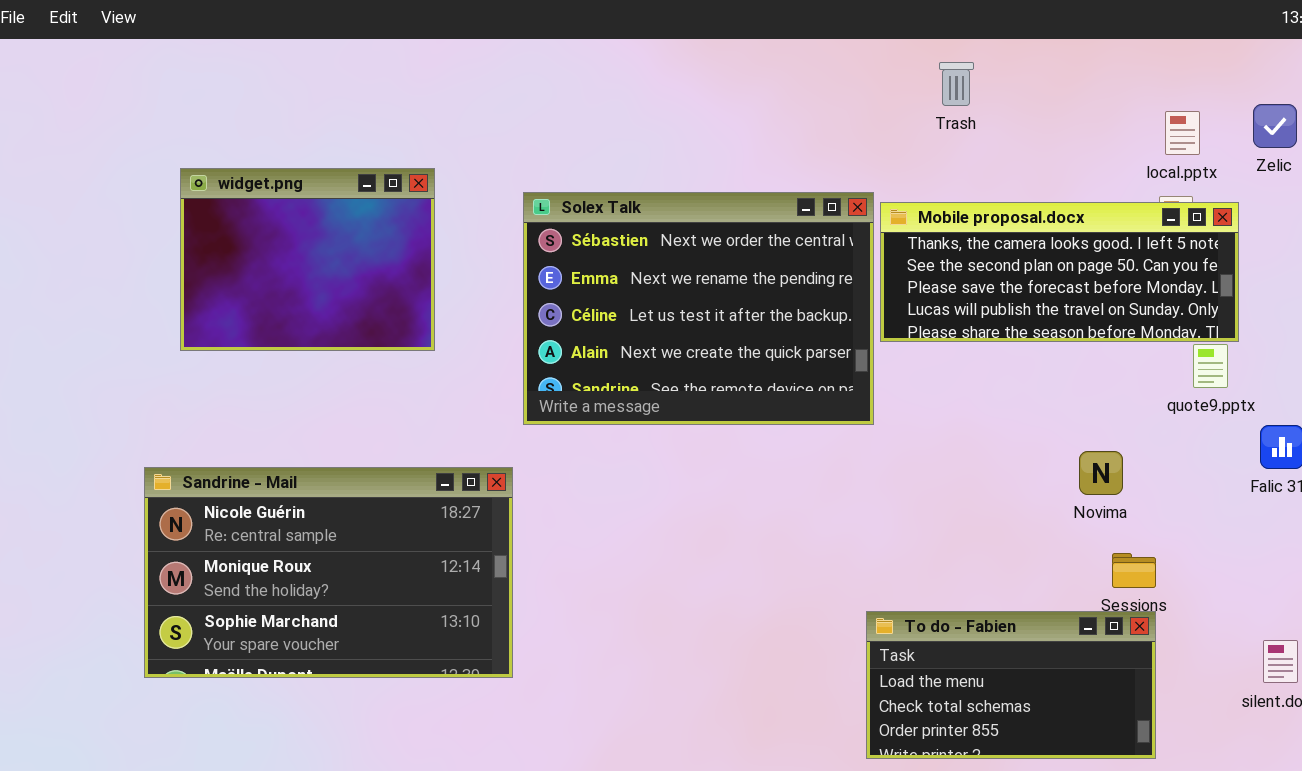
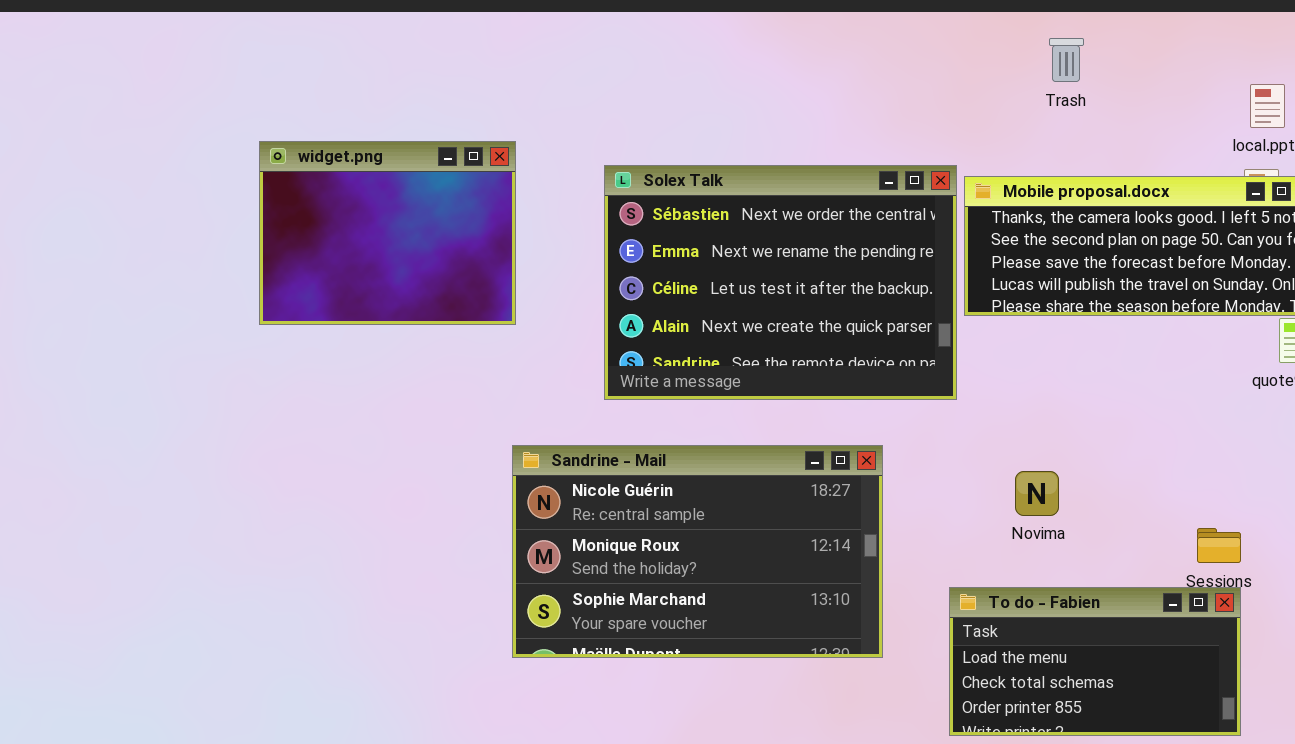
Trash: [939,62,974,106] -> [1049,38,1084,82], moved
Novima: [1079,451,1123,495] -> [1015,471,1059,516], moved
Sandrine - Mail: [144,467,513,678] -> [512,445,883,658], moved

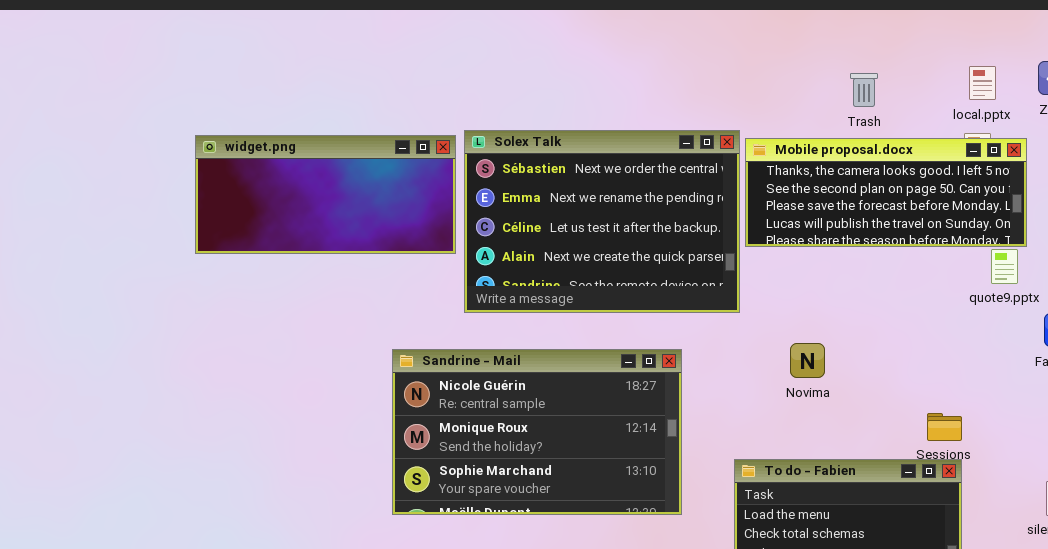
Trash: [1049,38,1084,82] -> [850,73,878,107], moved
widget.png: [259,141,516,325] -> [195,135,456,254], resized
Novima: [1015,471,1059,516] -> [790,343,825,378], moved

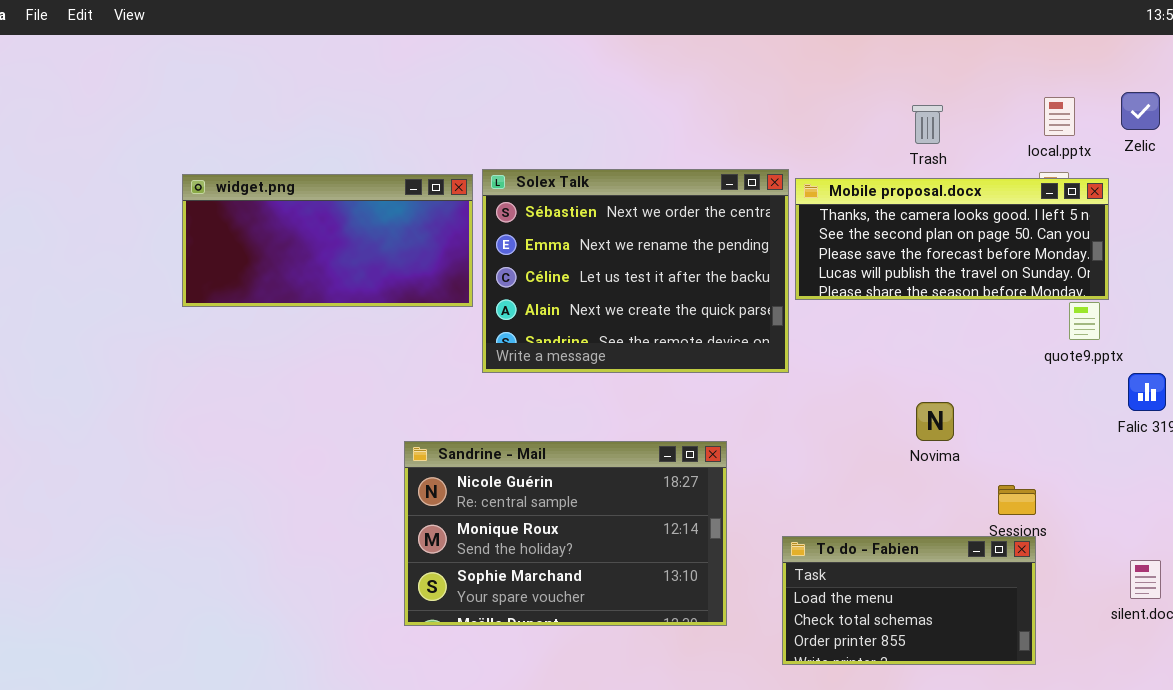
Novima: [790,343,825,378] -> [916,402,954,441], moved
Sandrine - Mail: [392,349,682,515] -> [404,441,727,626], moved

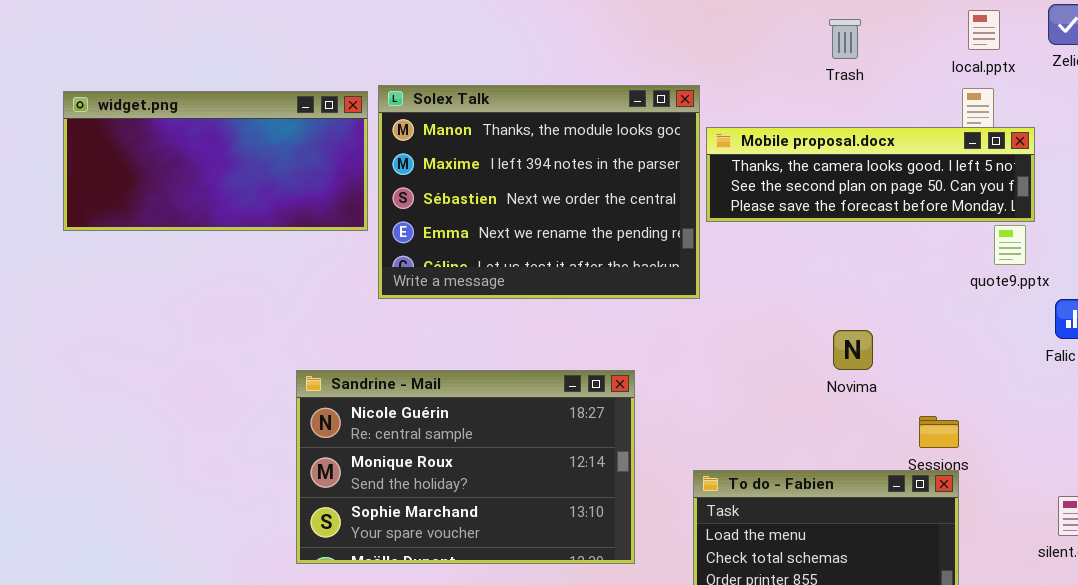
Solex Talk: [482,169,789,373] -> [378,85,700,299], scrolled up 2 rows
Mobile proposal.docx: [795,178,1109,300] -> [706,127,1035,222], resized

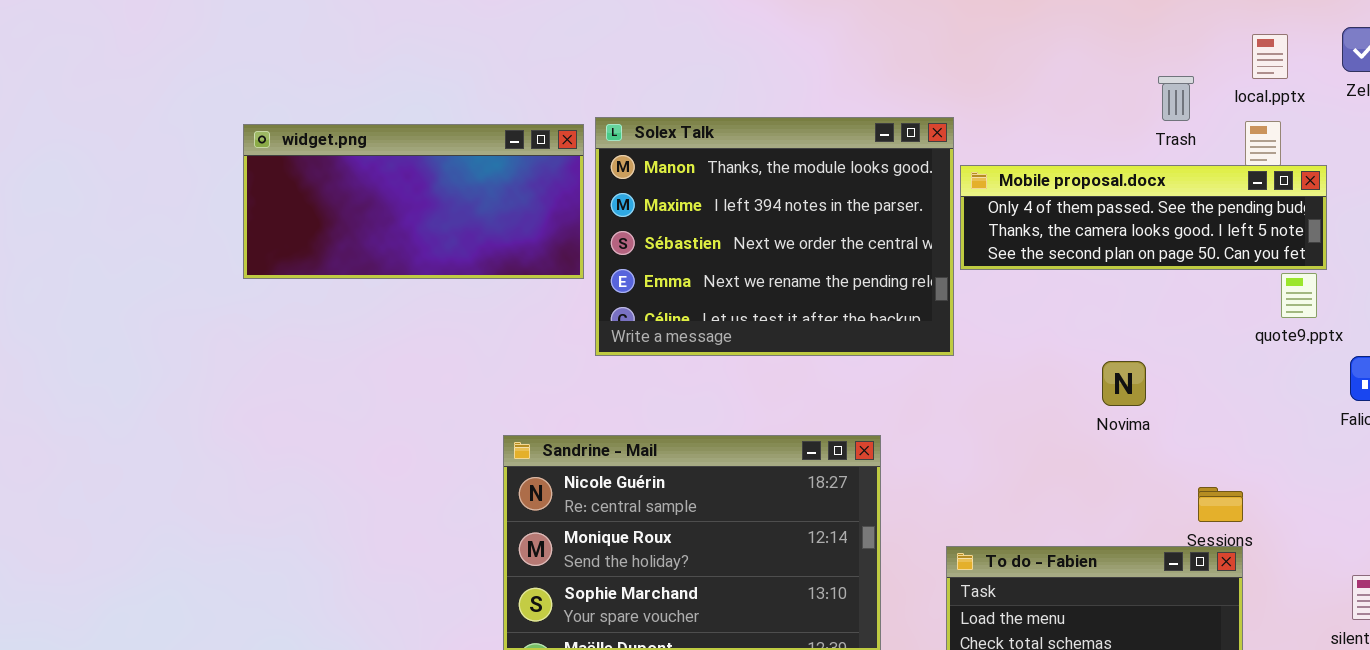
Trash: [829,19,861,59] -> [1158,76,1194,121], moved
Mobile proposal.docx: [706,127,1035,222] -> [960,165,1327,270], scrolled up 1 row
Novima: [833,330,873,370] -> [1102,361,1146,406], moved

